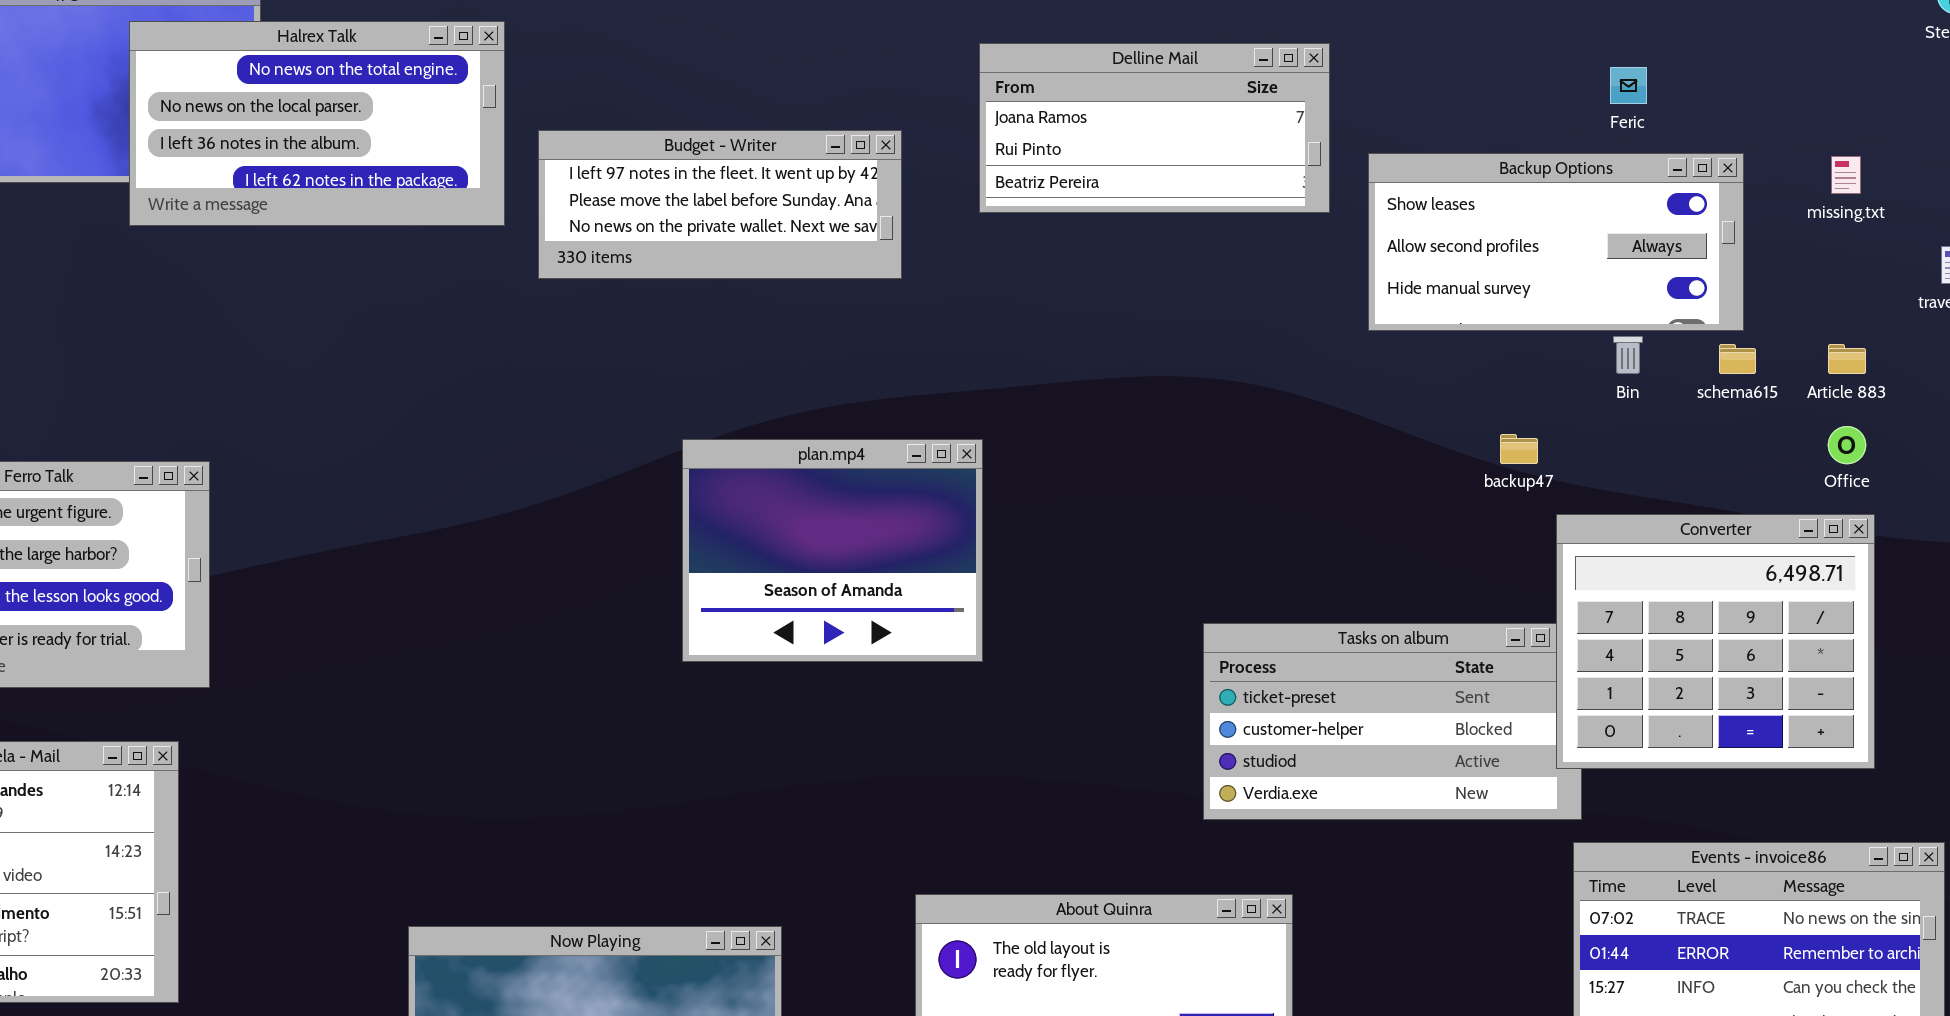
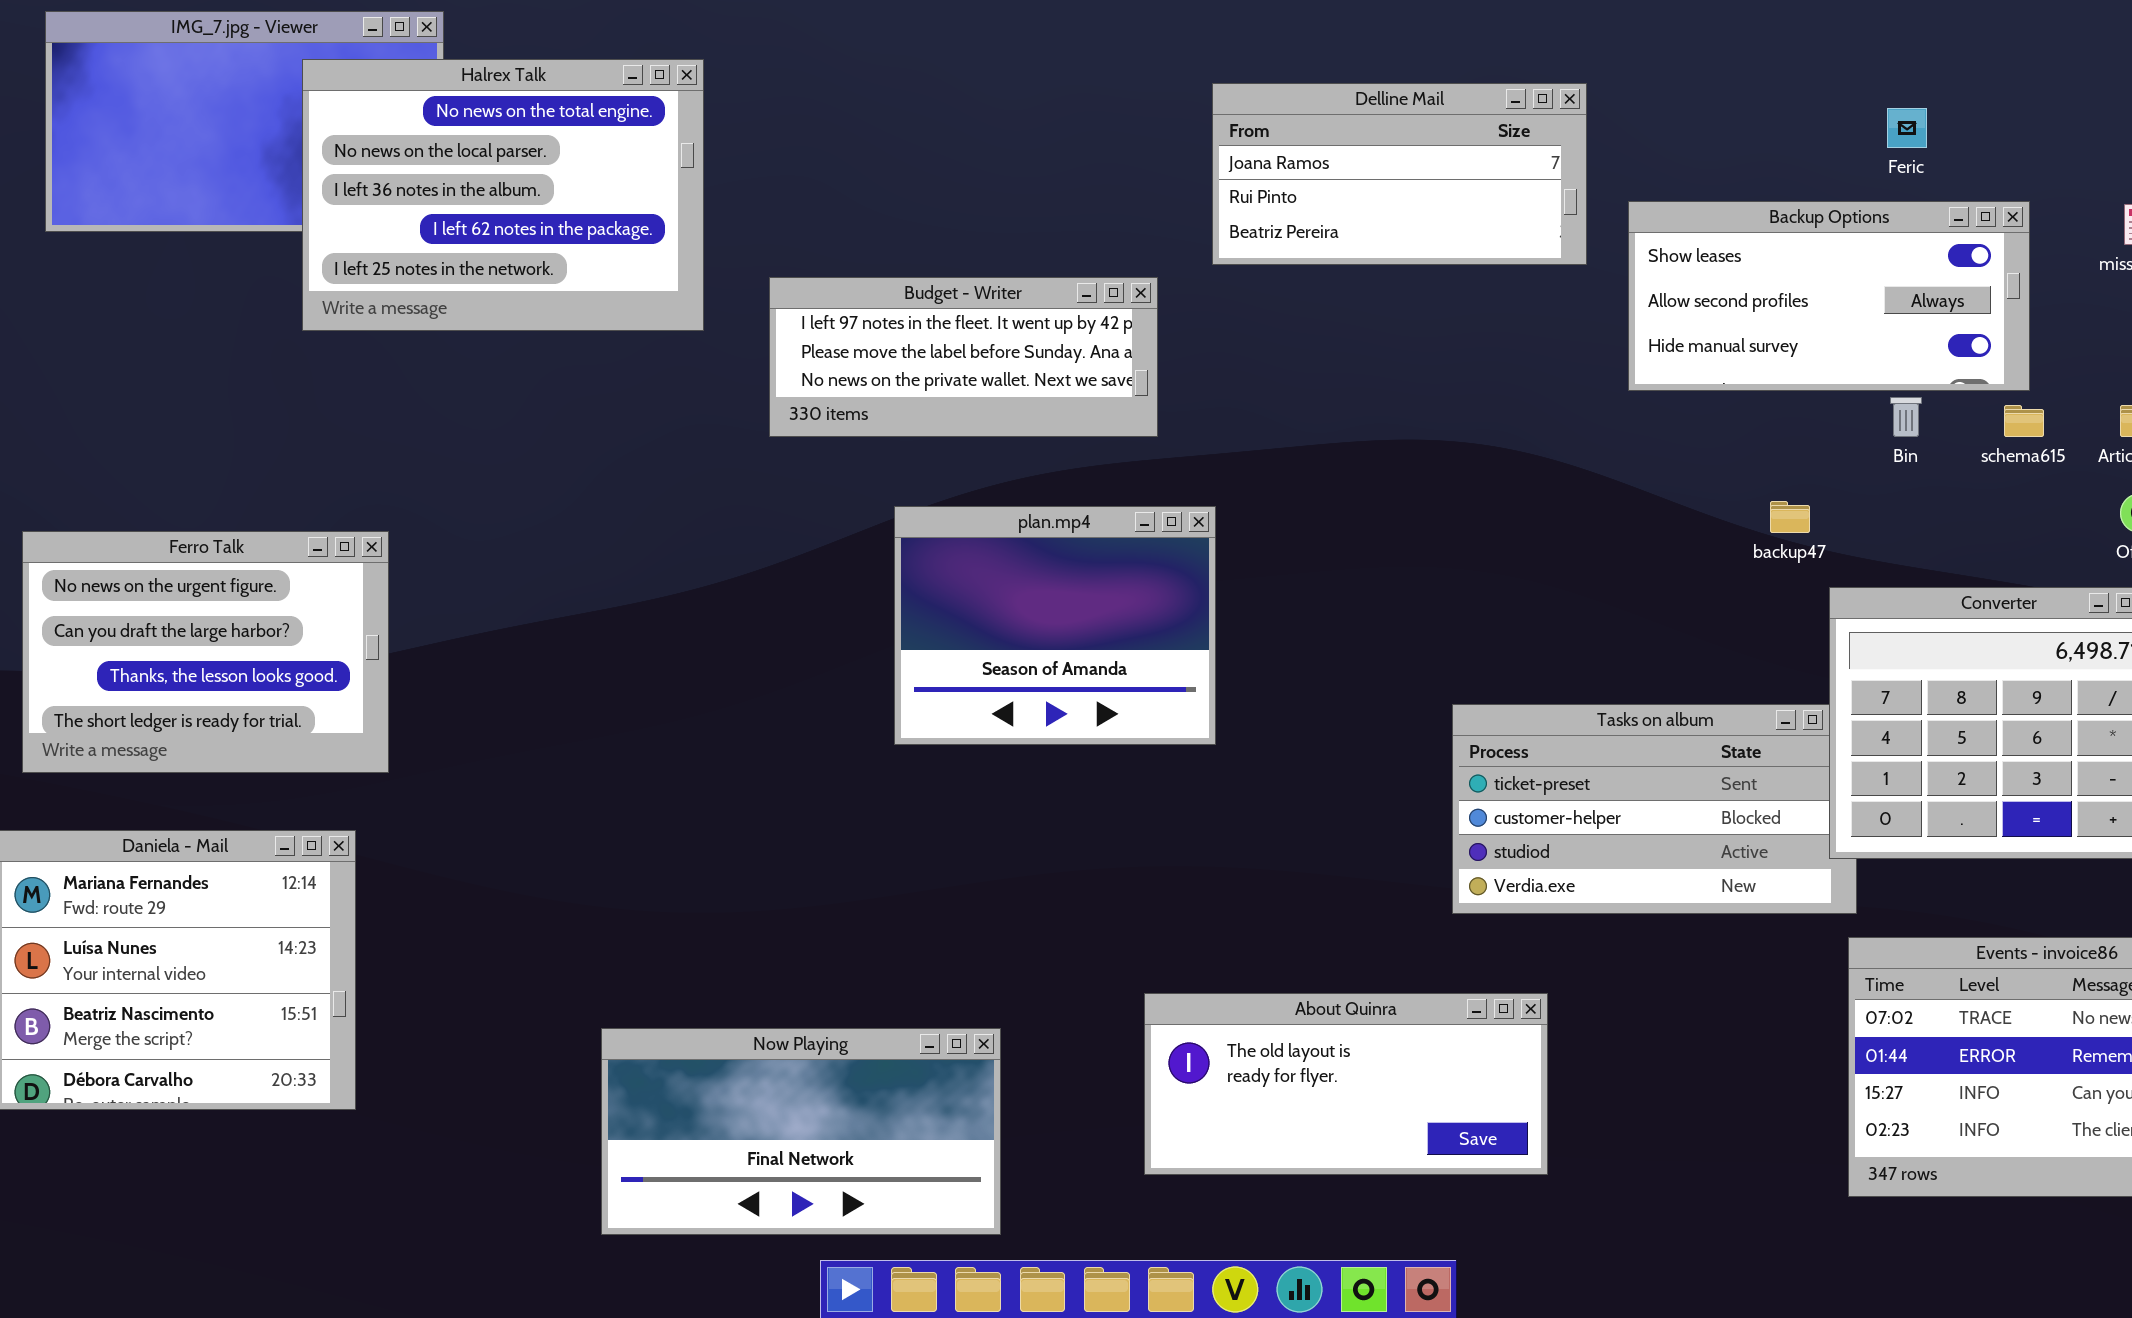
Halrex Talk: [129,21,505,226] -> [302,59,704,331], resized
Budget - Writer: [538,130,902,279] -> [769,277,1158,437], moved

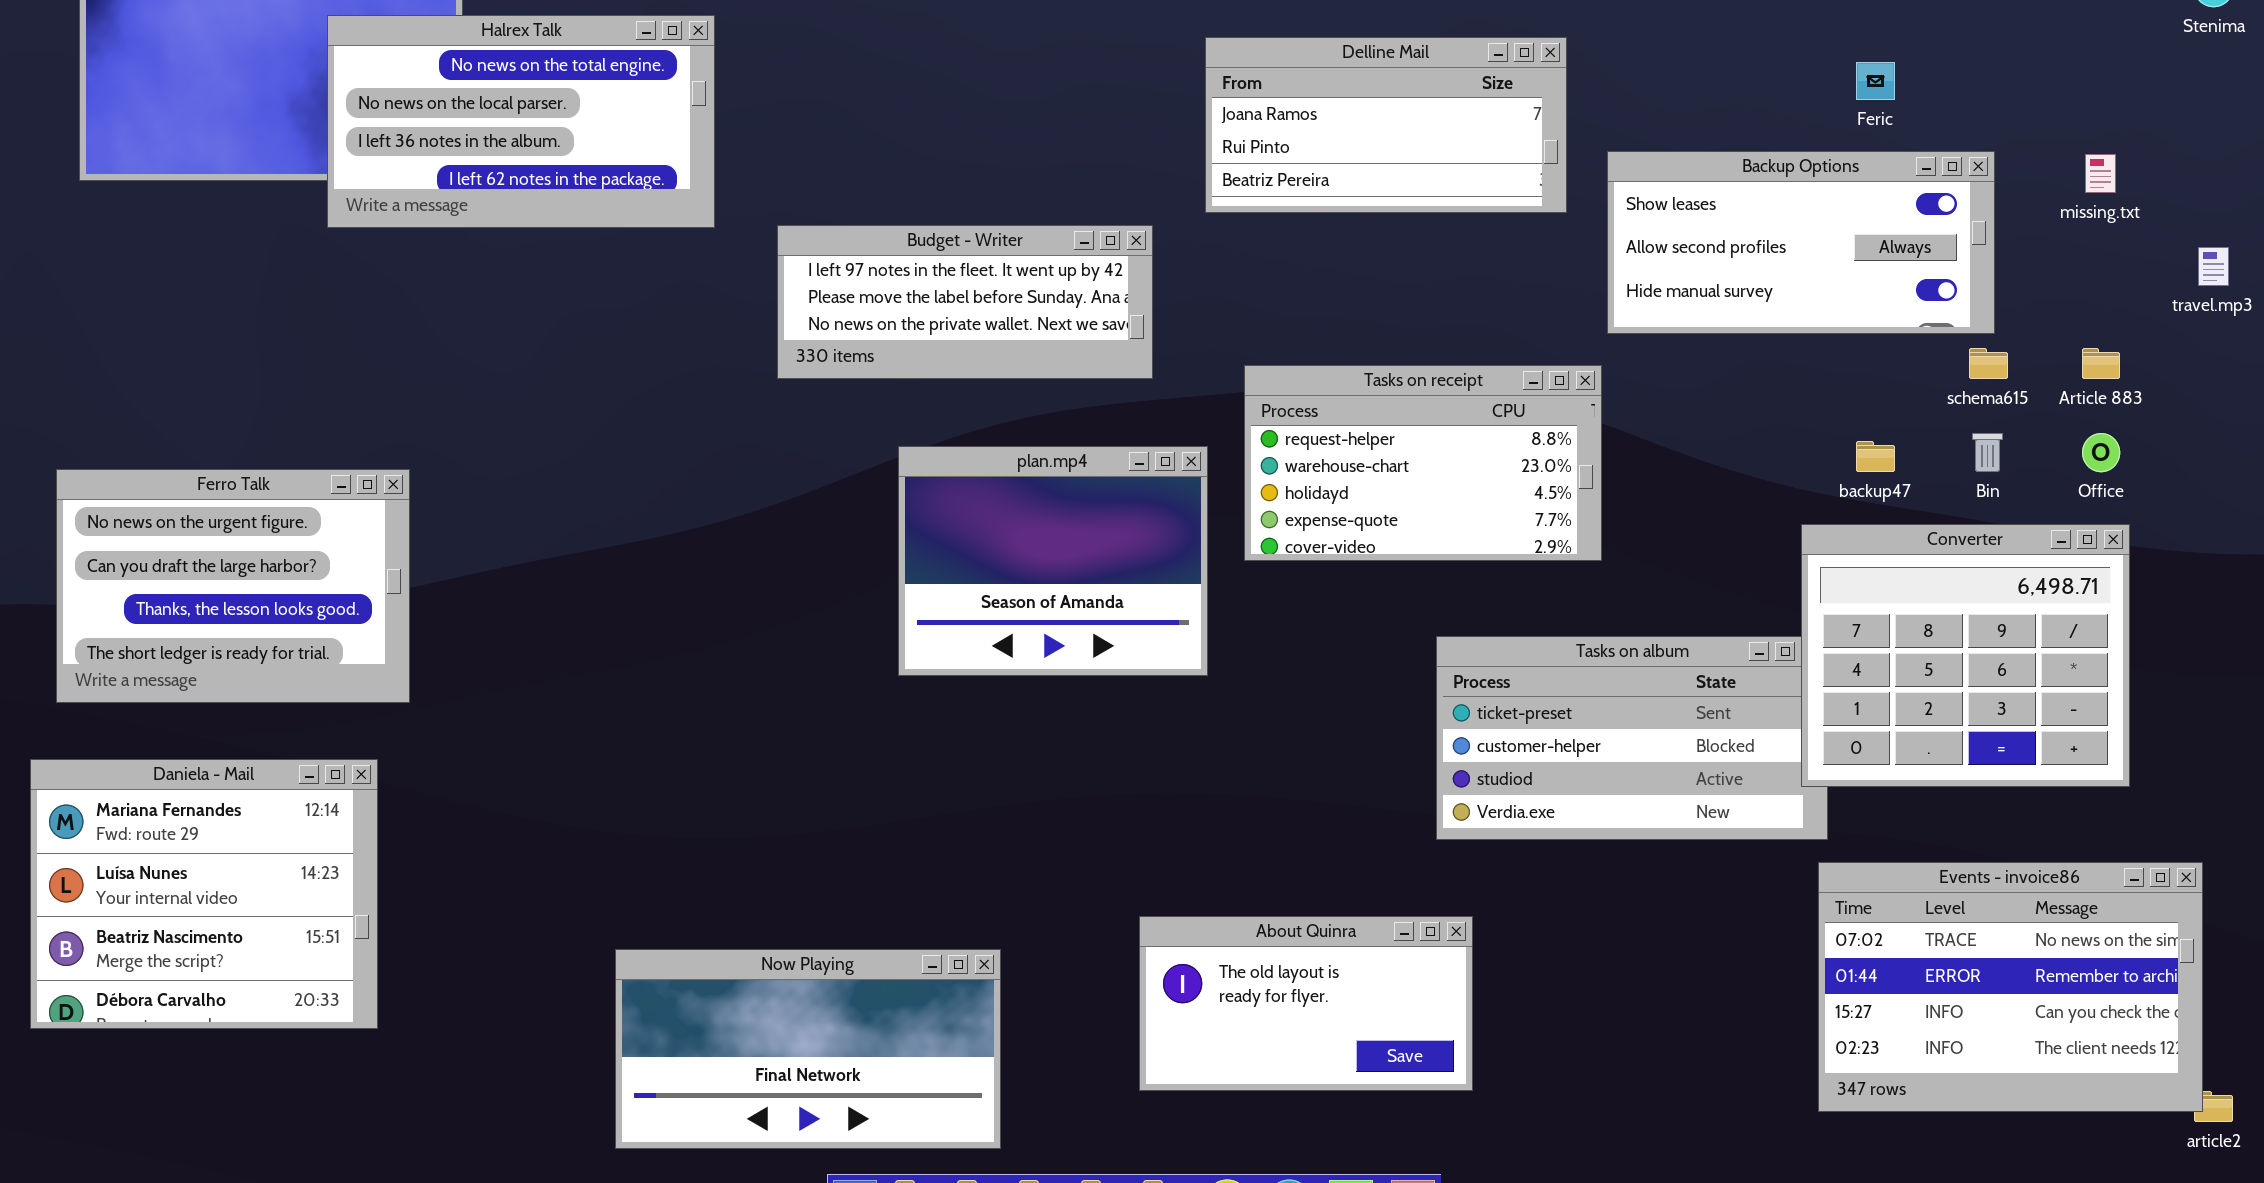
Halrex Talk: [302,59,704,331] -> [327,15,715,228], resized
Bin: [1890,397,1922,437] -> [1972,433,2003,472], moved
Tasks on receipt: none -> [1244,365,1602,561], opened
backup47: [1770,501,1810,533] -> [1856,441,1895,472], moved
About Quinra: [1144,993,1548,1175] -> [1139,916,1473,1091], resized

